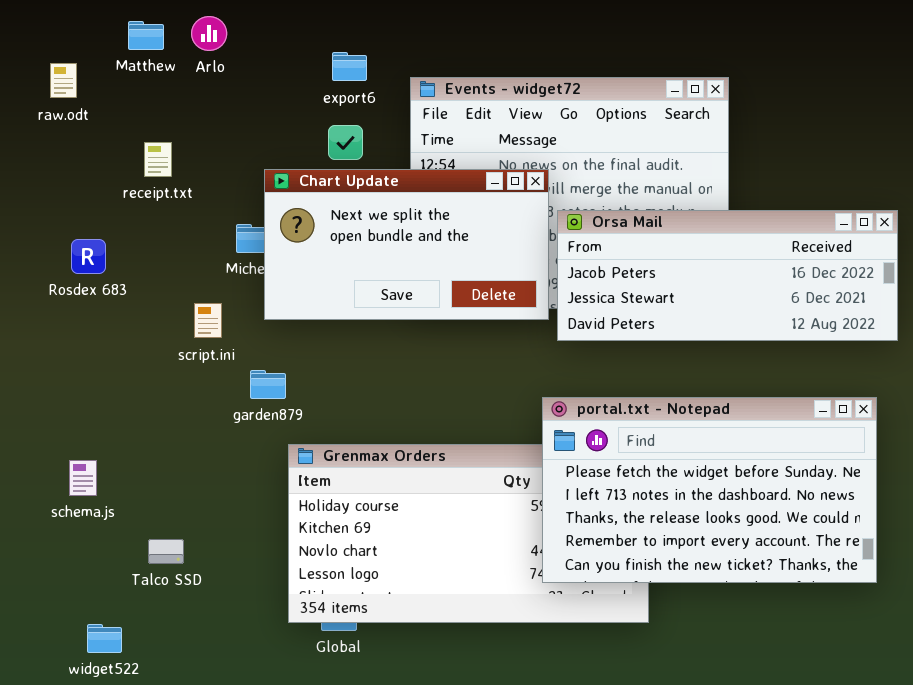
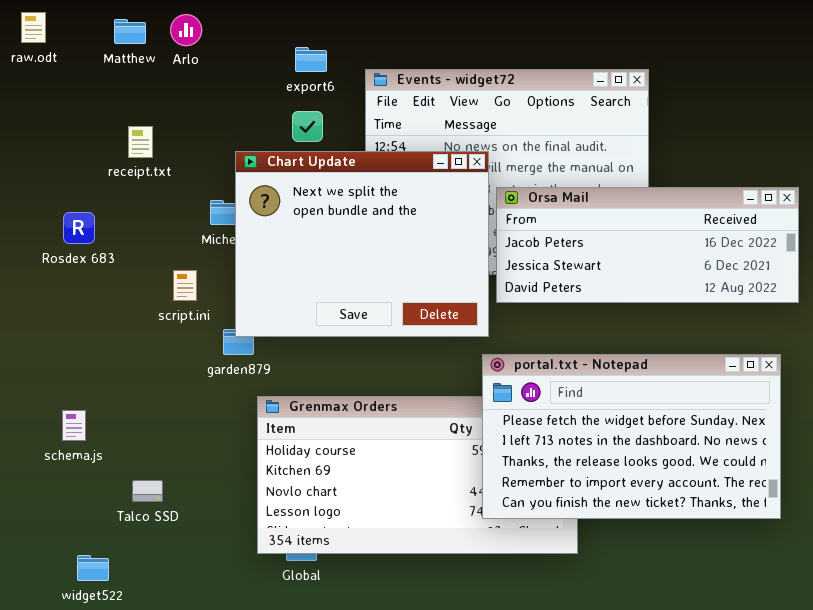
raw.odt: [50,63,77,98] -> [21,12,46,43], moved
Chart Update: [264,169,549,320] -> [235,151,489,337], resized

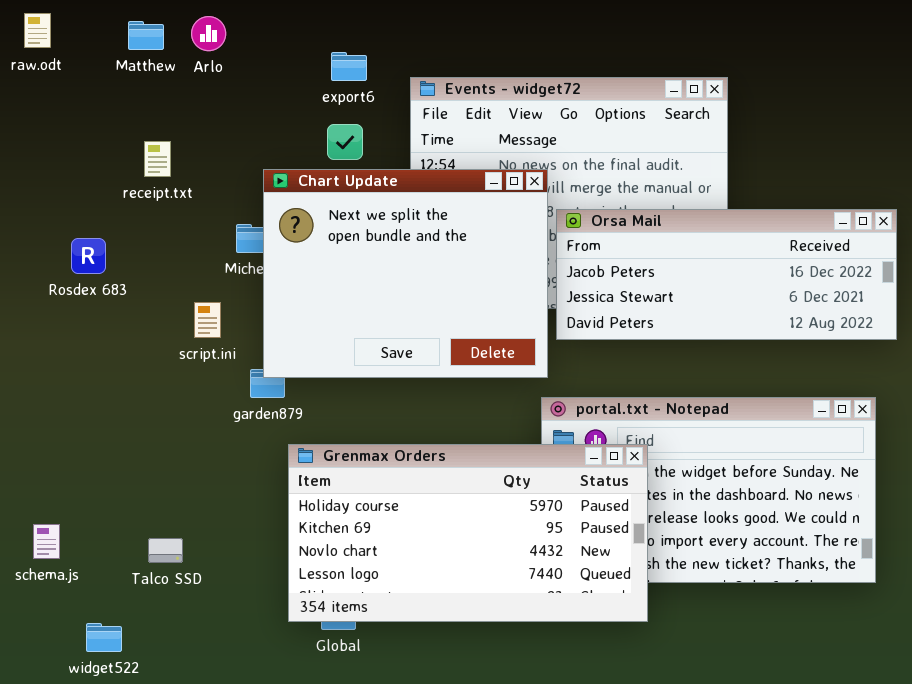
Grenmax Orders: [257,396,578,554] -> [288,444,648,622], raised
schema.js: [62,410,86,441] -> [33,524,60,559], moved

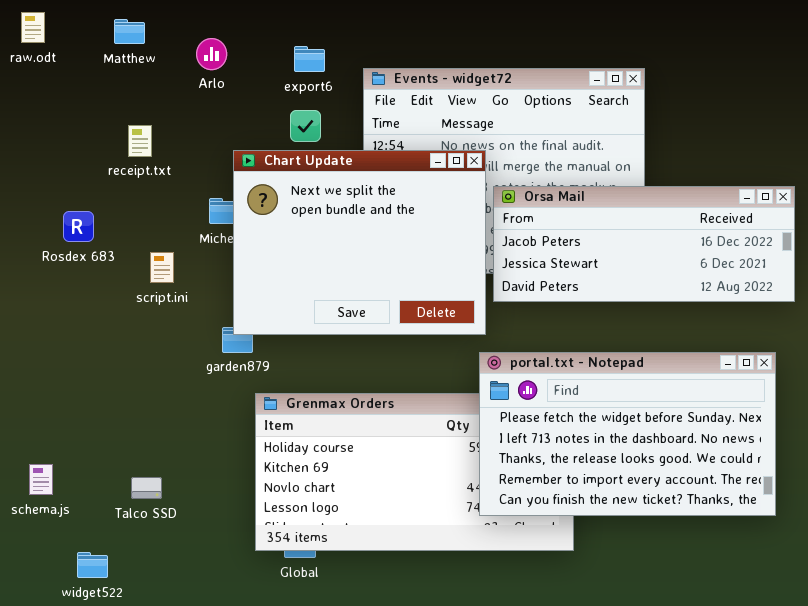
Arlo: [191,16,226,51] -> [196,38,227,70], moved
script.ini: [194,302,221,338] -> [150,252,174,283], moved
portal.txt - Notepad: [541,397,876,583] -> [479,352,776,516], raised

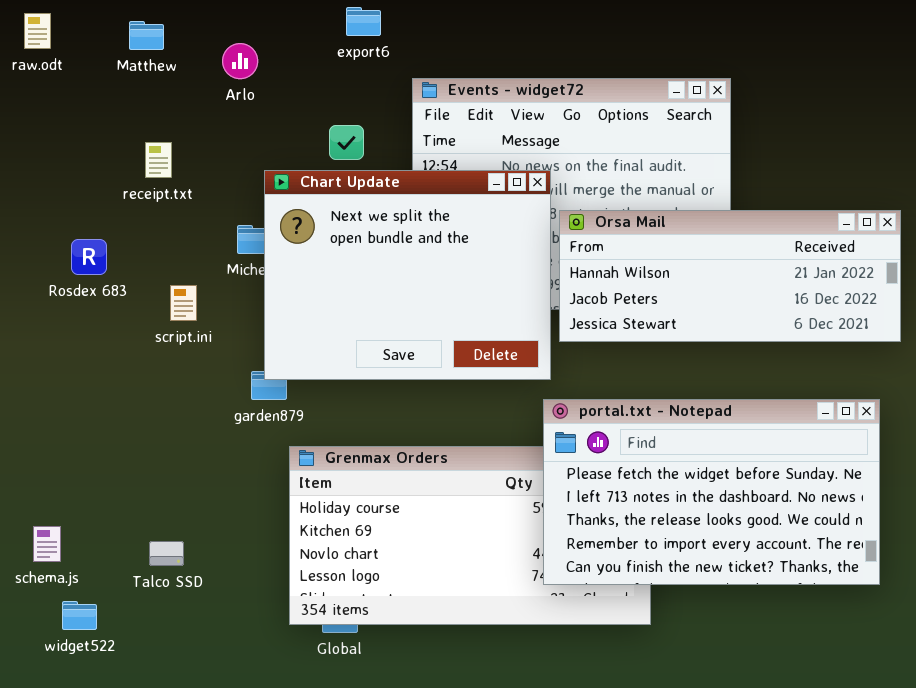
export6: [294,46,325,72] -> [346,7,381,36], moved
Orsa Mail: [493,186,795,302] -> [559,210,901,342], scrolled up 1 row
widget522: [77,552,108,578] -> [62,601,97,630], moved

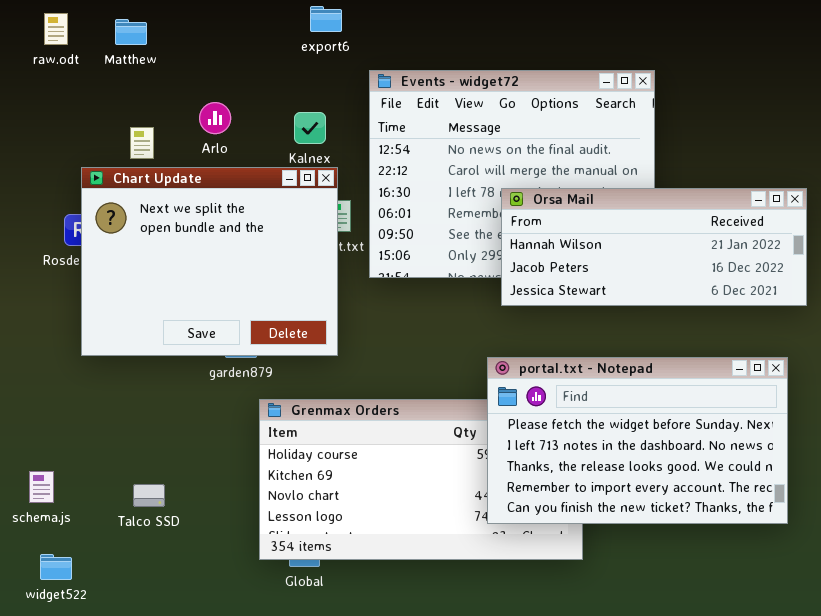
raw.odt: [24,13,51,49] -> [44,13,68,45], moved
Arlo: [222,43,258,79] -> [199,102,231,134], moved
Chart Update: [264,170,551,380] -> [81,167,338,356], moved
widget522: [62,601,97,630] -> [40,554,72,580], moved

